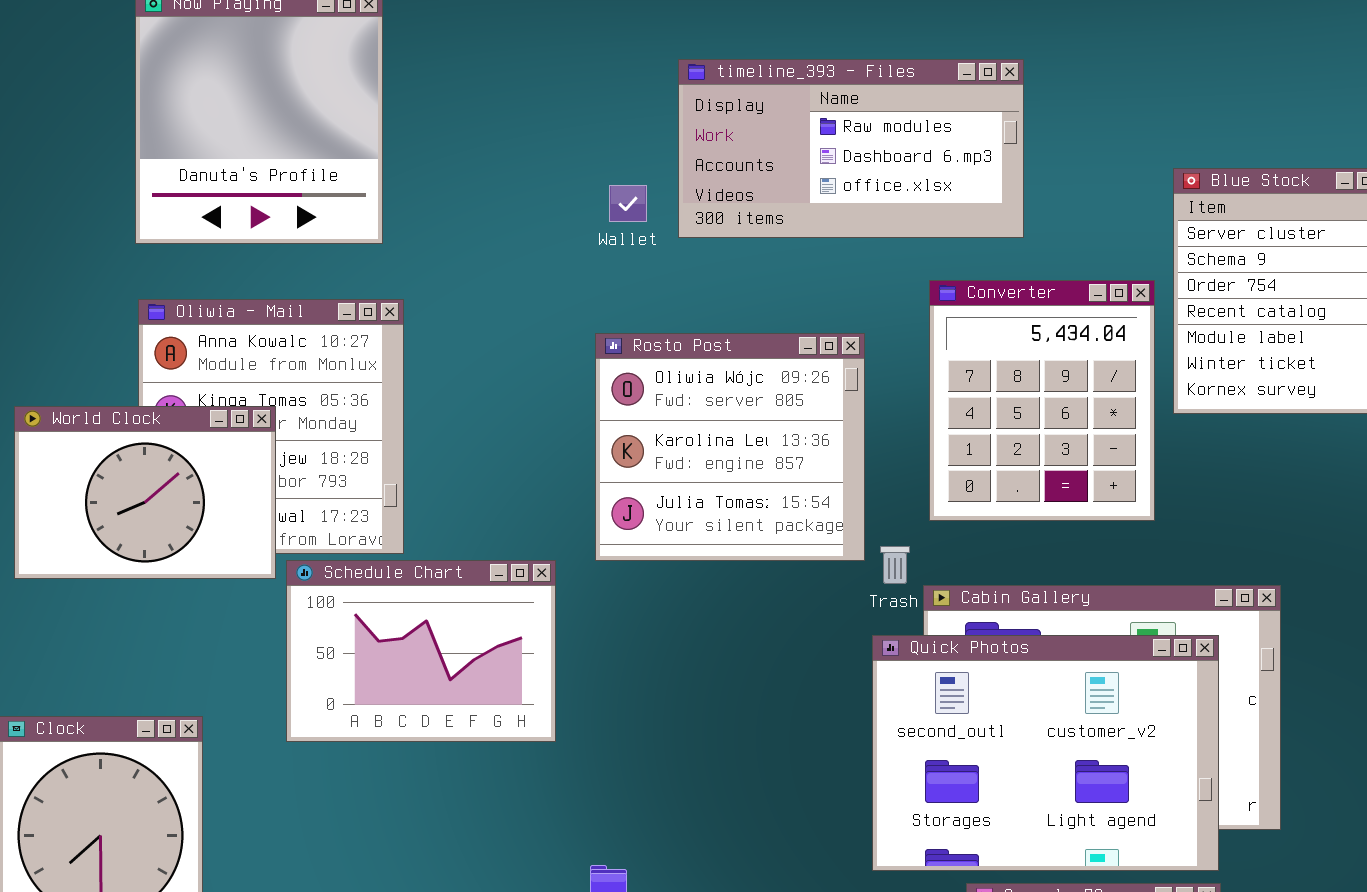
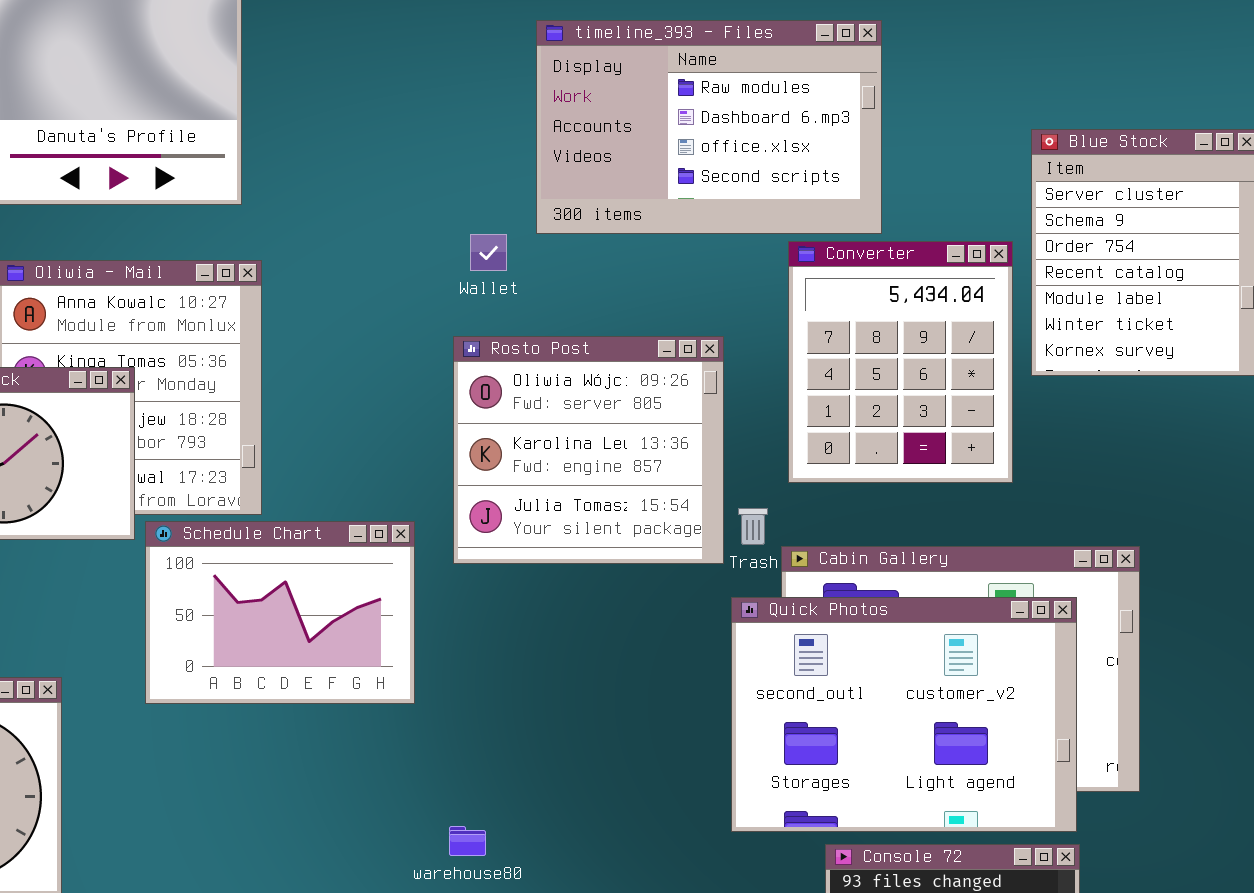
timeline_393 - Files: [678,59,1024,238] -> [536,20,882,234], resized
Wallet: [609,185,647,222] -> [470,234,507,271], moved
Rosto Post: [595,333,865,561] -> [453,336,724,564], moved

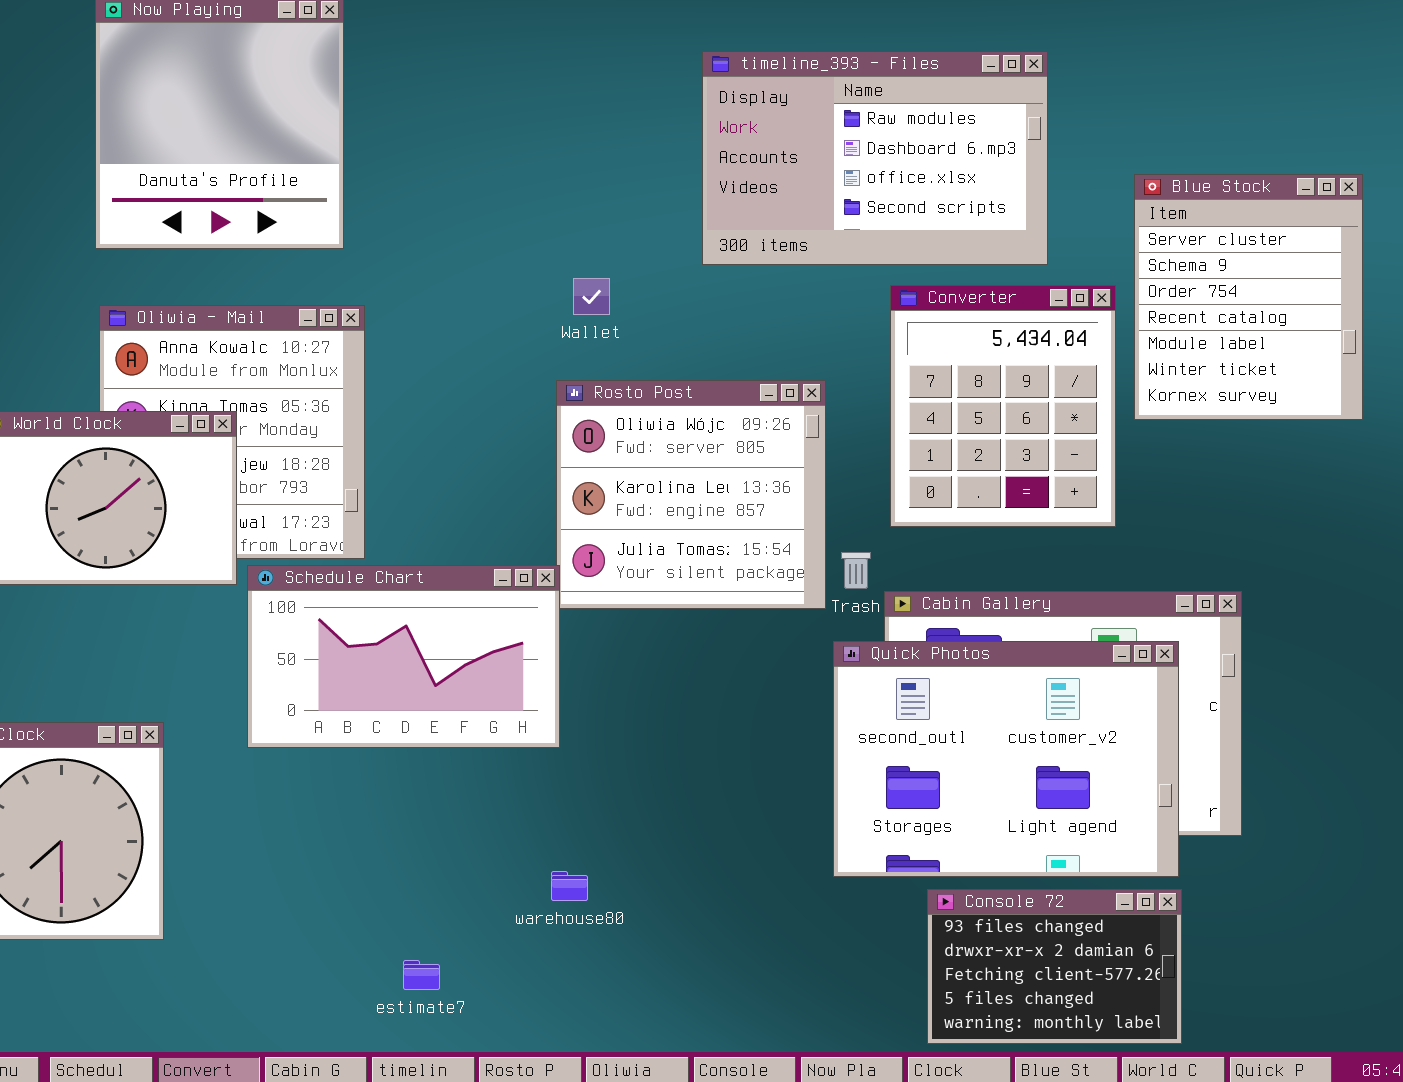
timeline_393 - Files: [536,20,882,234] -> [702,51,1048,265], moved
Schedule Chart: [145,521,415,704] -> [247,565,560,748], resized

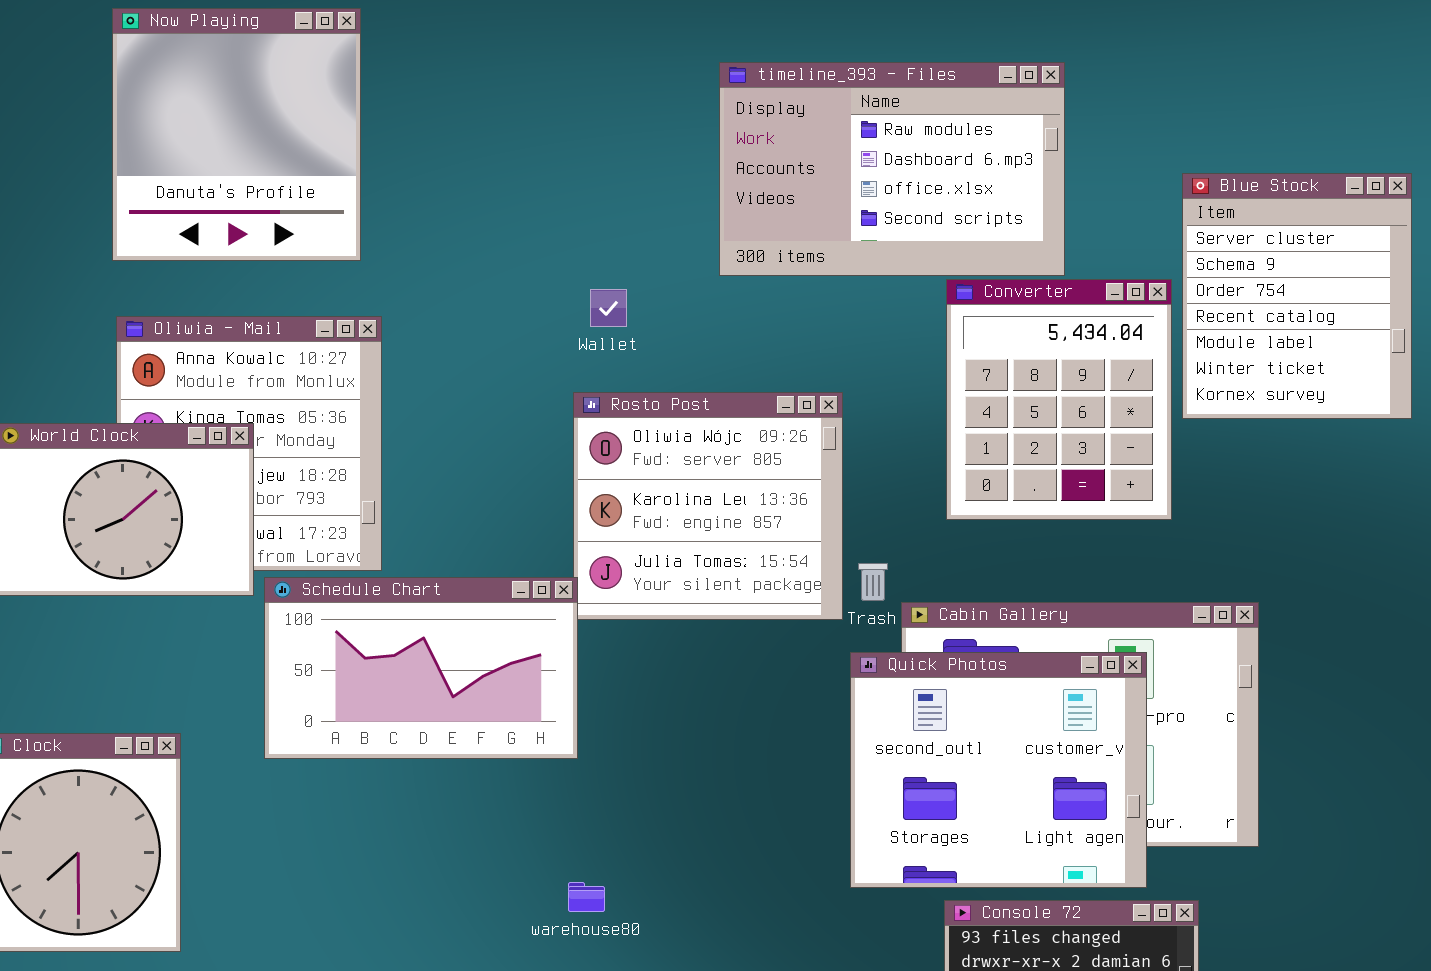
Blue Stock: [1134,174,1363,420] -> [1182,173,1412,419], moved
Converter: [890,285,1116,527] -> [946,279,1172,520], moved
Quick Photos: [833,641,1179,877] -> [850,652,1147,888], resized

